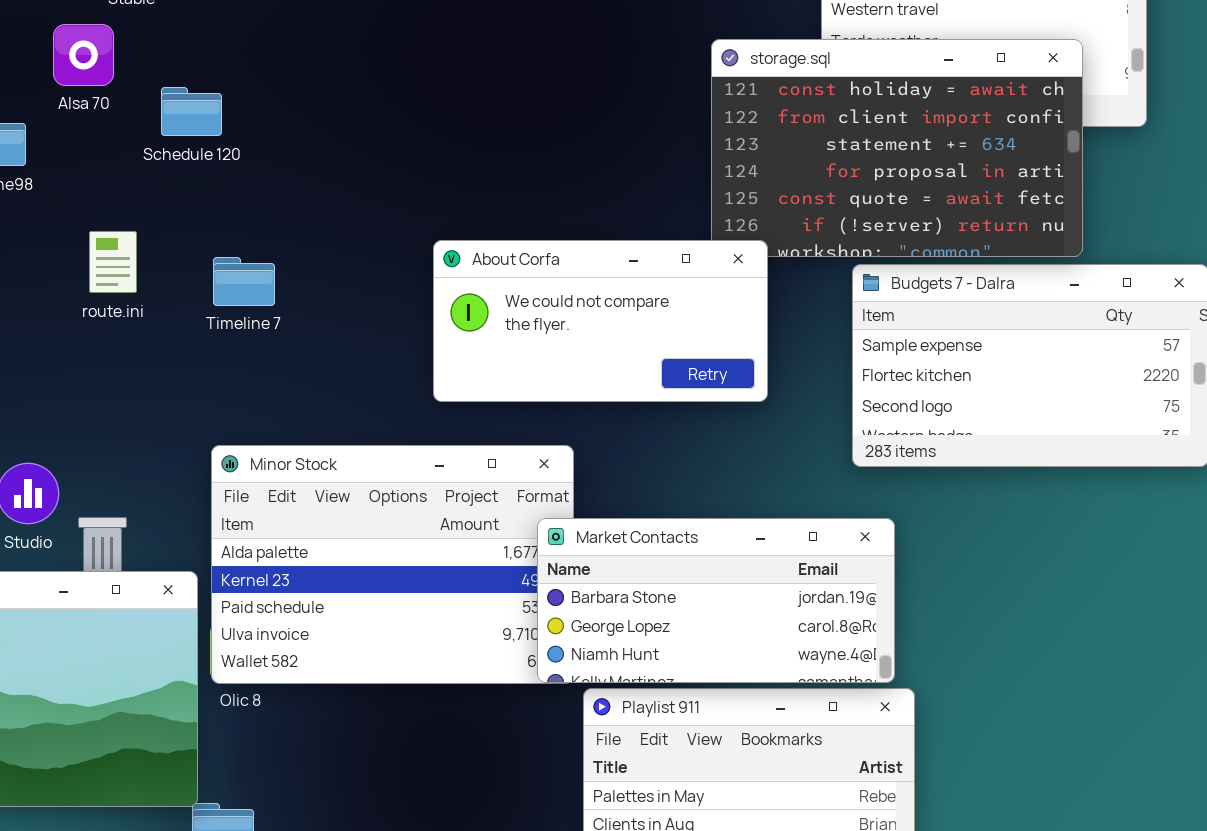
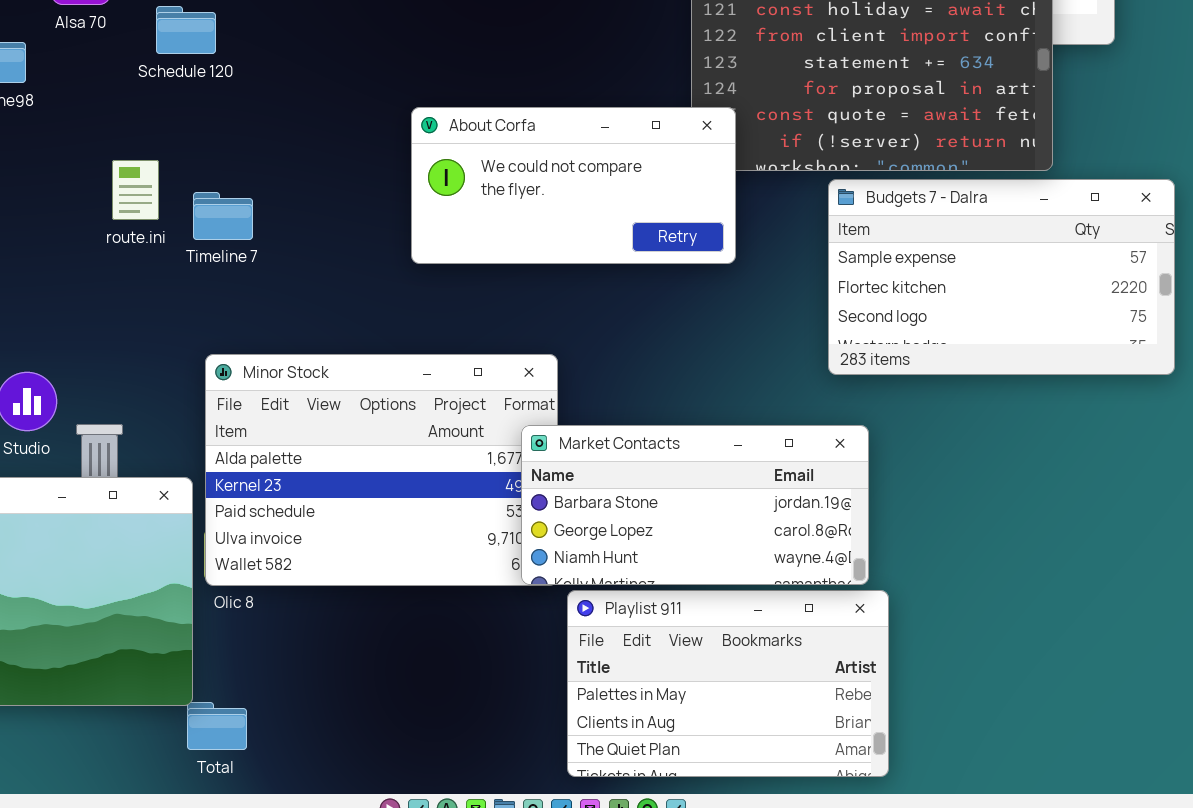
route.ini: [89,231,137,293] -> [112,160,159,220], moved
About Corfa: [433,240,768,402] -> [411,107,736,264], moved
Timeline 7: [213,257,275,306] -> [193,192,253,240], moved

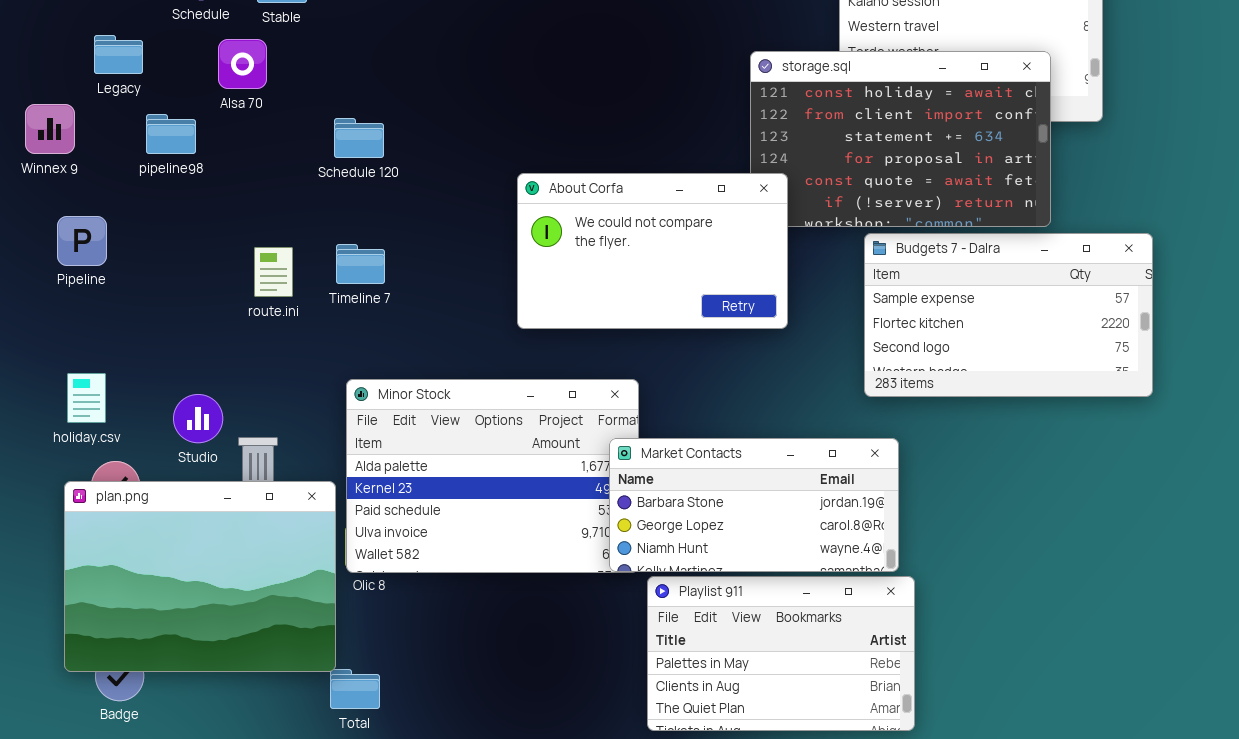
Schedule 120: [156,6,216,54] -> [334,118,384,158], moved
About Corfa: [411,107,736,264] -> [517,173,788,329], resized
route.ini: [112,160,159,220] -> [254,247,293,297], moved

